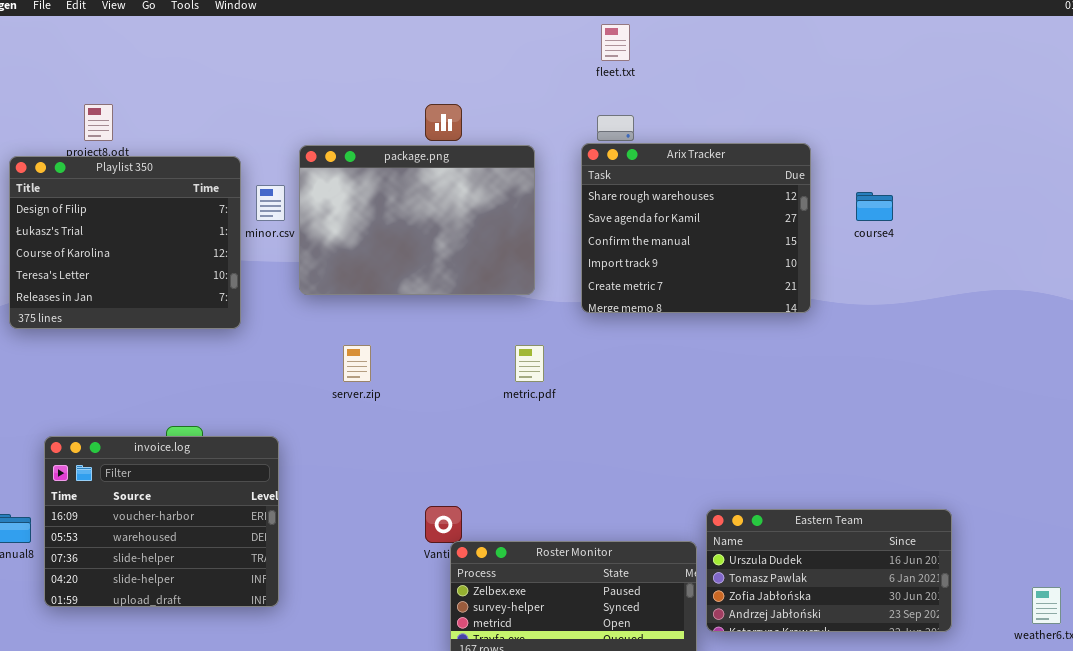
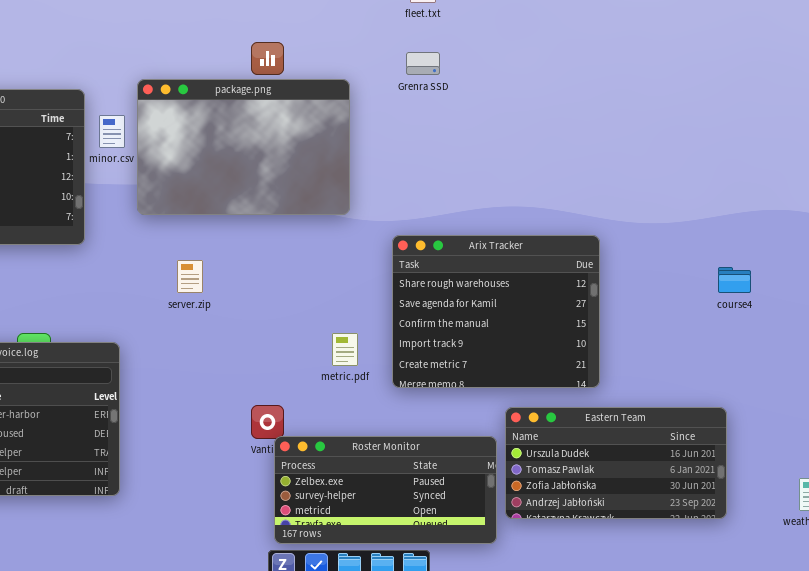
Arix Tracker: [581,143,811,313] -> [392,235,600,388], moved
course4: [856,192,893,221] -> [718,267,751,293], moved
metric.pdf: [515,345,544,382] -> [332,333,358,366], moved

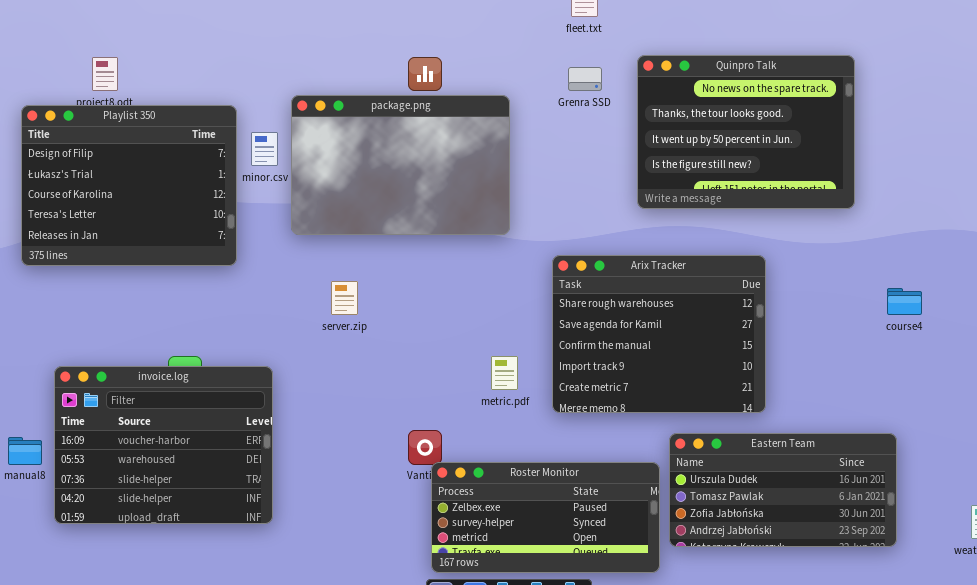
Quinpro Talk: none -> [637,55,855,209], opened

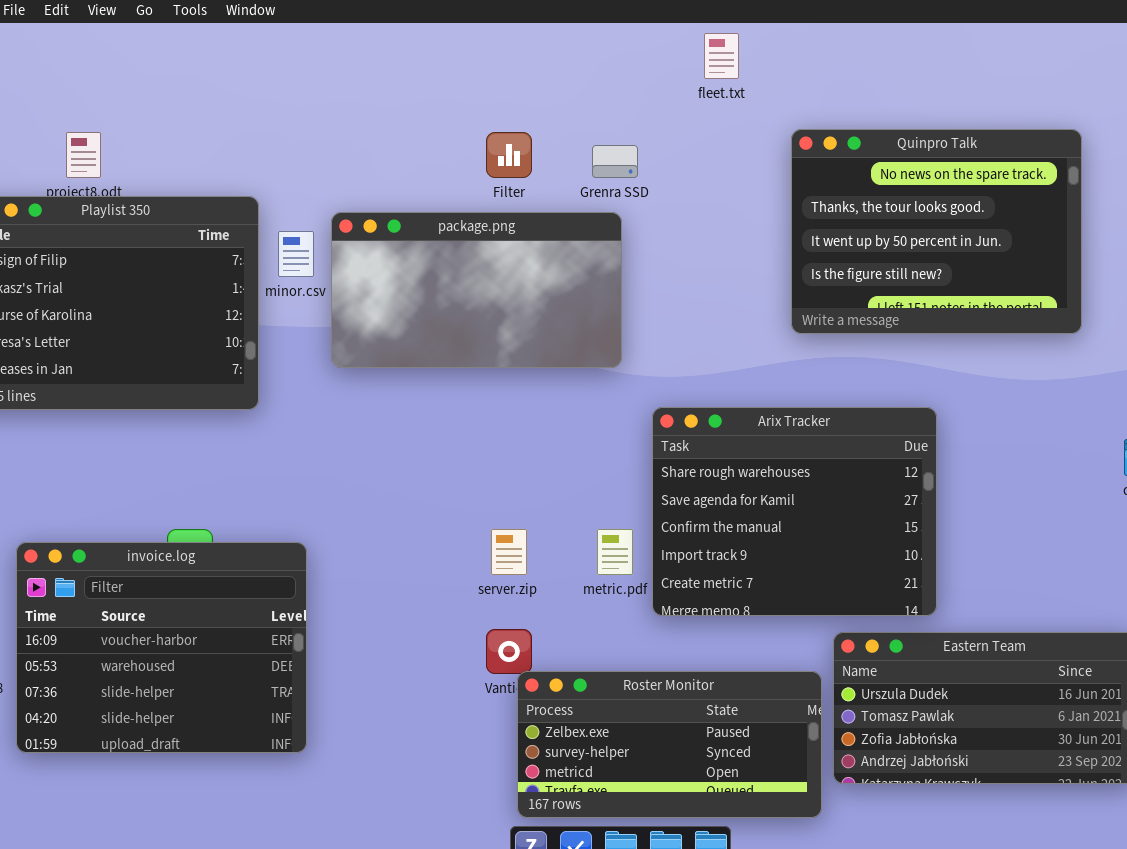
Grenra SSD: [568,67,602,91] -> [592,145,638,178], moved
package.png: [291,95,510,235] -> [331,212,622,368], resized
Arix Tracker: [552,255,766,413] -> [652,407,937,616], moved
server.zip: [331,281,358,315] -> [491,529,527,575], moved

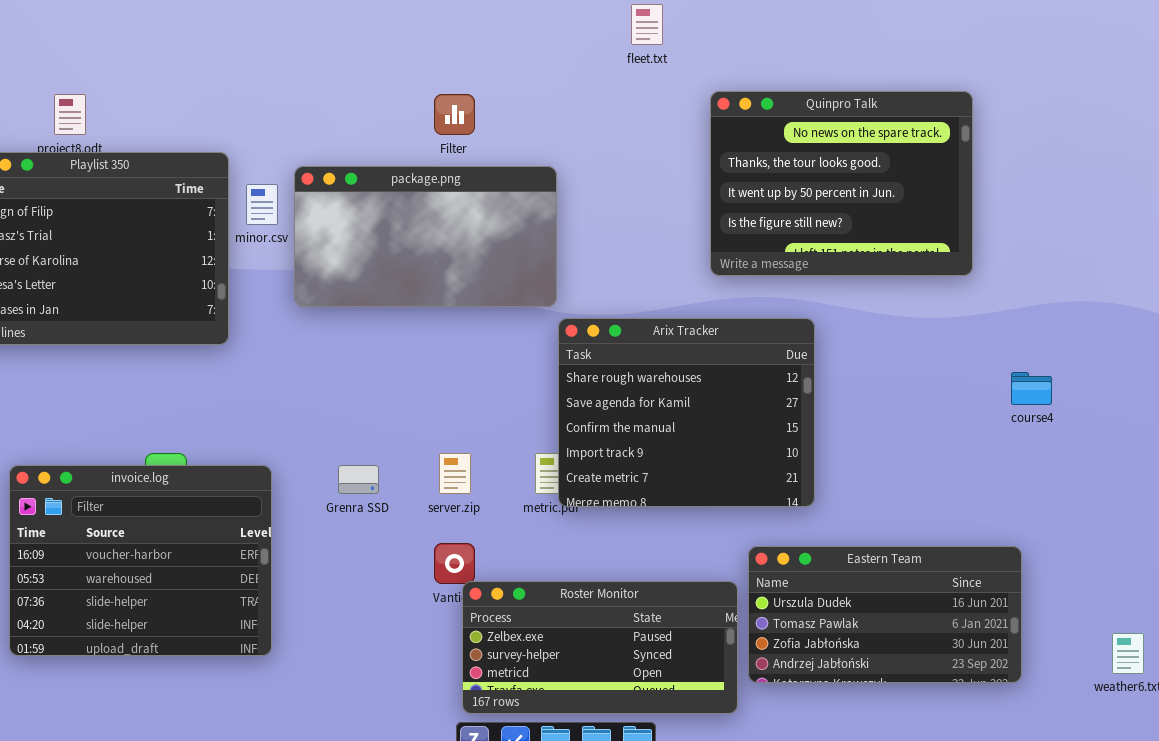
Grenra SSD: [592,145,638,178] -> [338,465,379,494], moved
Arix Tracker: [652,407,937,616] -> [558,318,815,507], moved

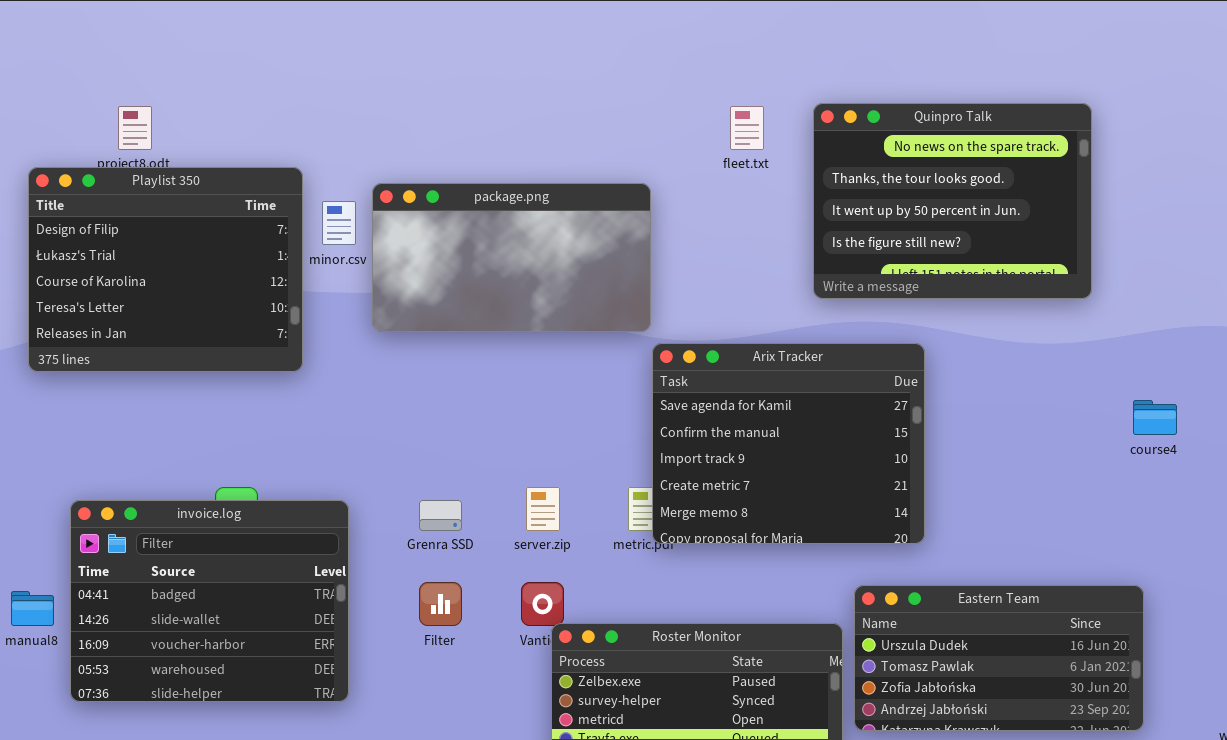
fleet.txt: [631,4,663,45] -> [730,106,764,150], moved
Filter: [434,94,475,135] -> [419,582,462,626], moved
Arix Tracker: [558,318,815,507] -> [652,343,925,544], scrolled down 1 row
invoice.log: [9,465,272,656] -> [70,500,349,702], scrolled up 2 rows

